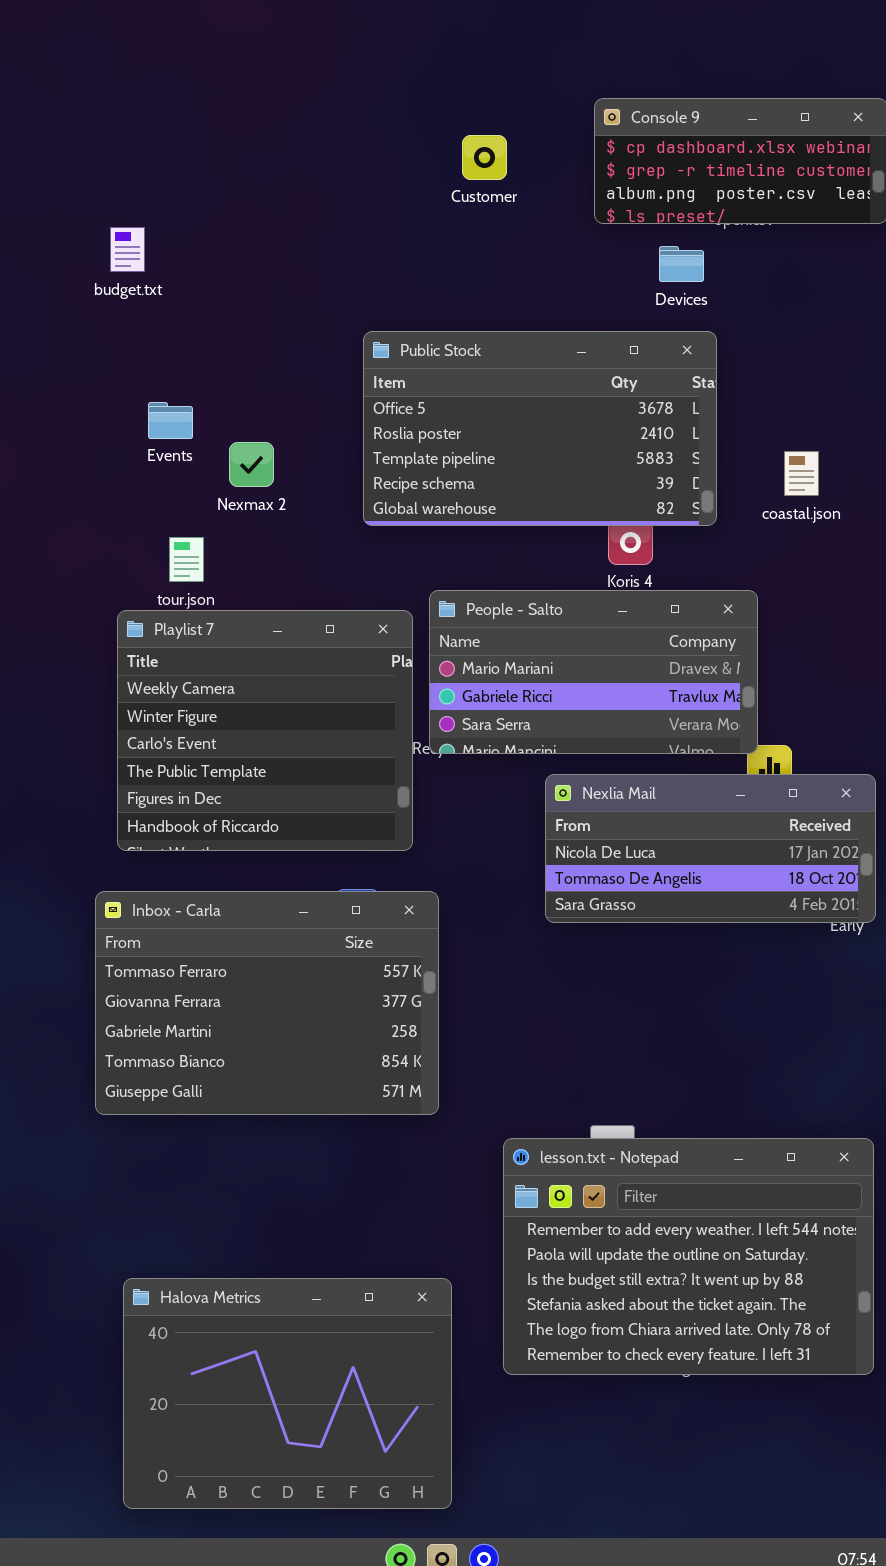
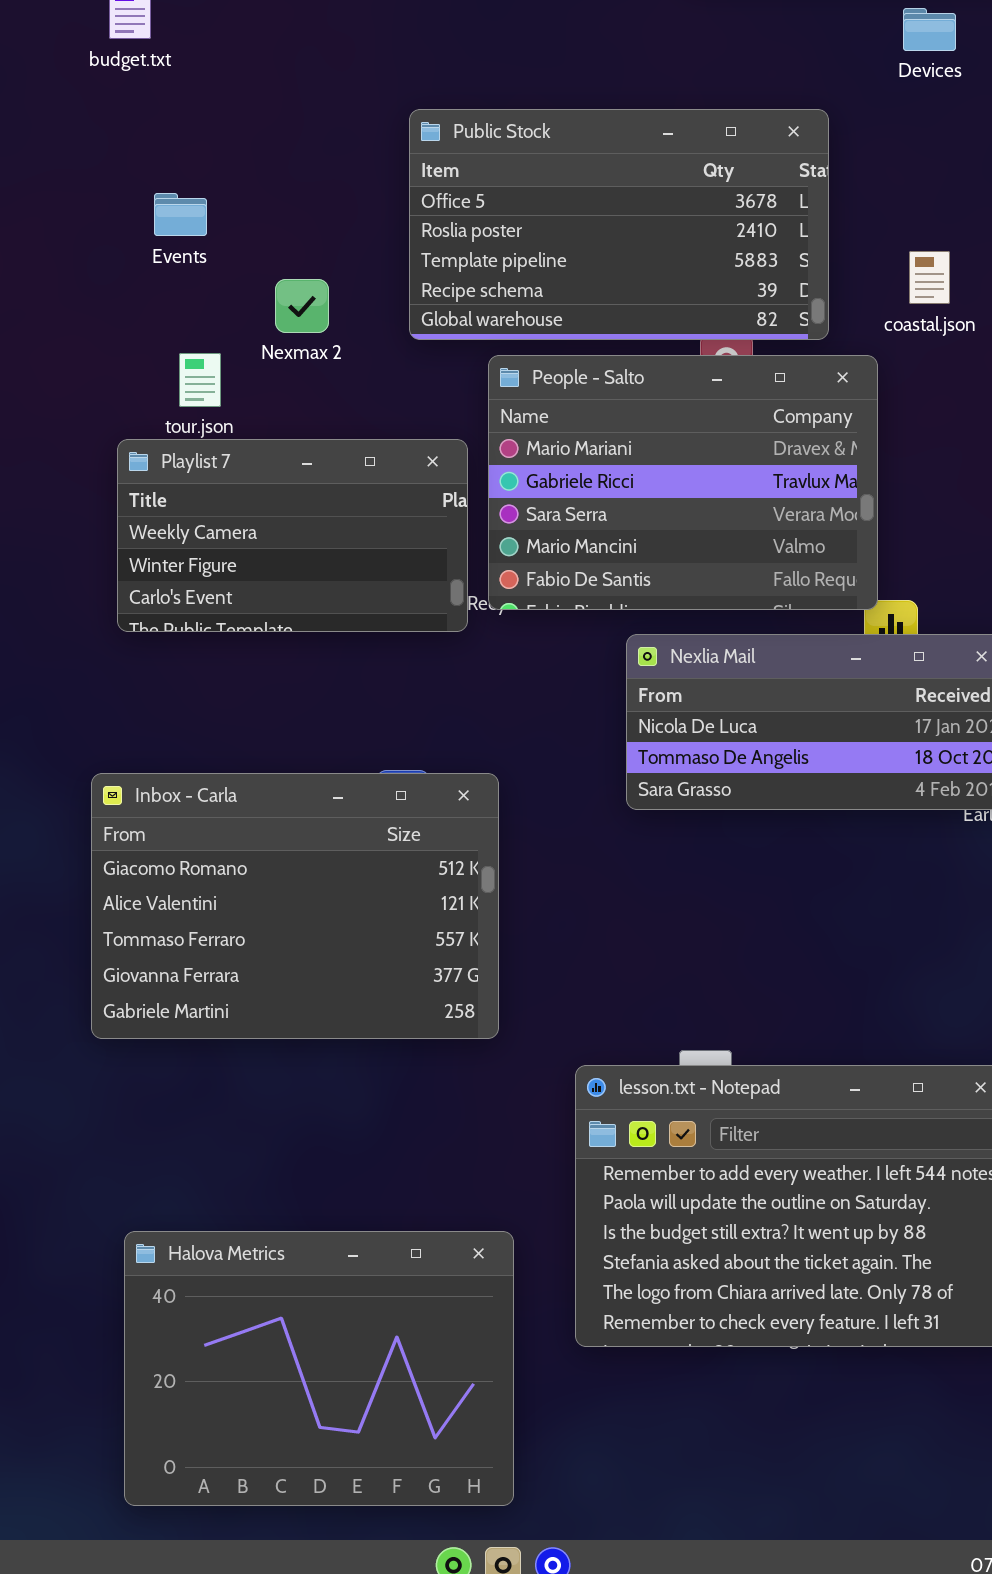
Devices: [659,246,704,282] -> [903,8,956,51], moved
Nexmax 2: [229,442,274,487] -> [275,279,329,333], moved
People - Salto: [429,590,758,754] -> [488,355,878,610], resized
Playlist 7: [117,610,413,851] -> [117,439,468,632], resized
Inbox - Carla: [95,891,439,1115] -> [91,773,499,1039], scrolled up 2 rows

